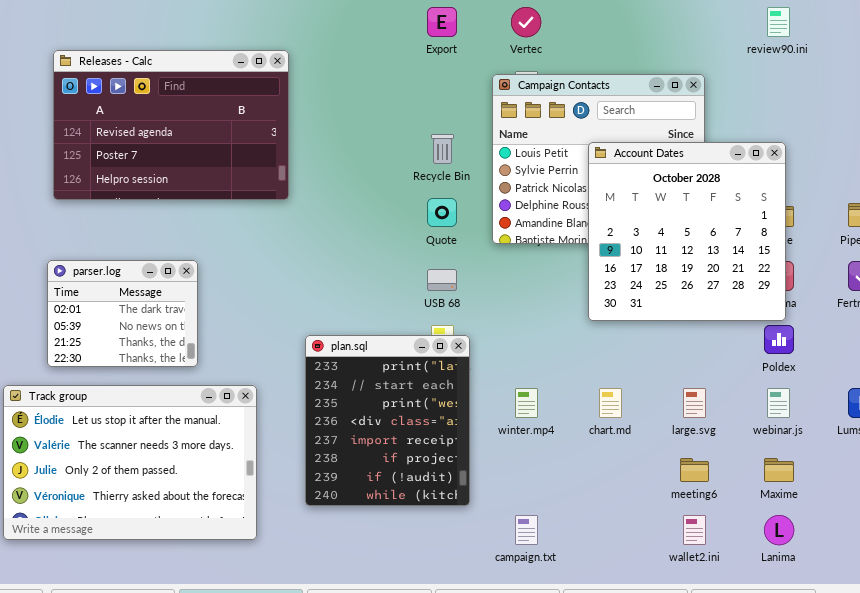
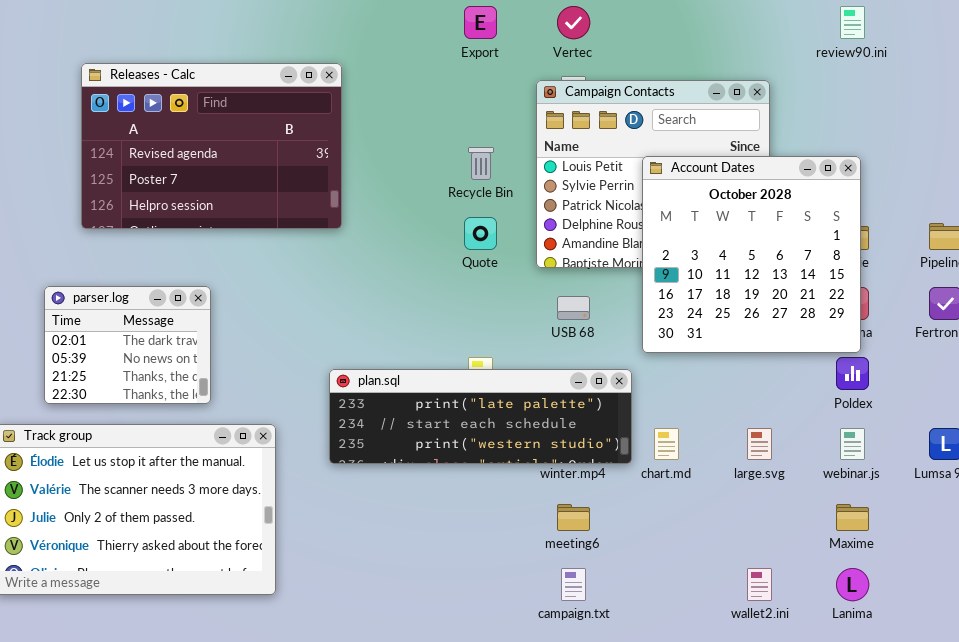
Releases - Calc: [53,50,289,200] -> [81,63,342,229], moved
USB 68: [427,269,457,291] -> [557,296,590,320], moved
plan.sql: [305,335,470,506] -> [329,369,632,464], resized
meeting6: [680,458,709,482] -> [557,504,590,531], moved

